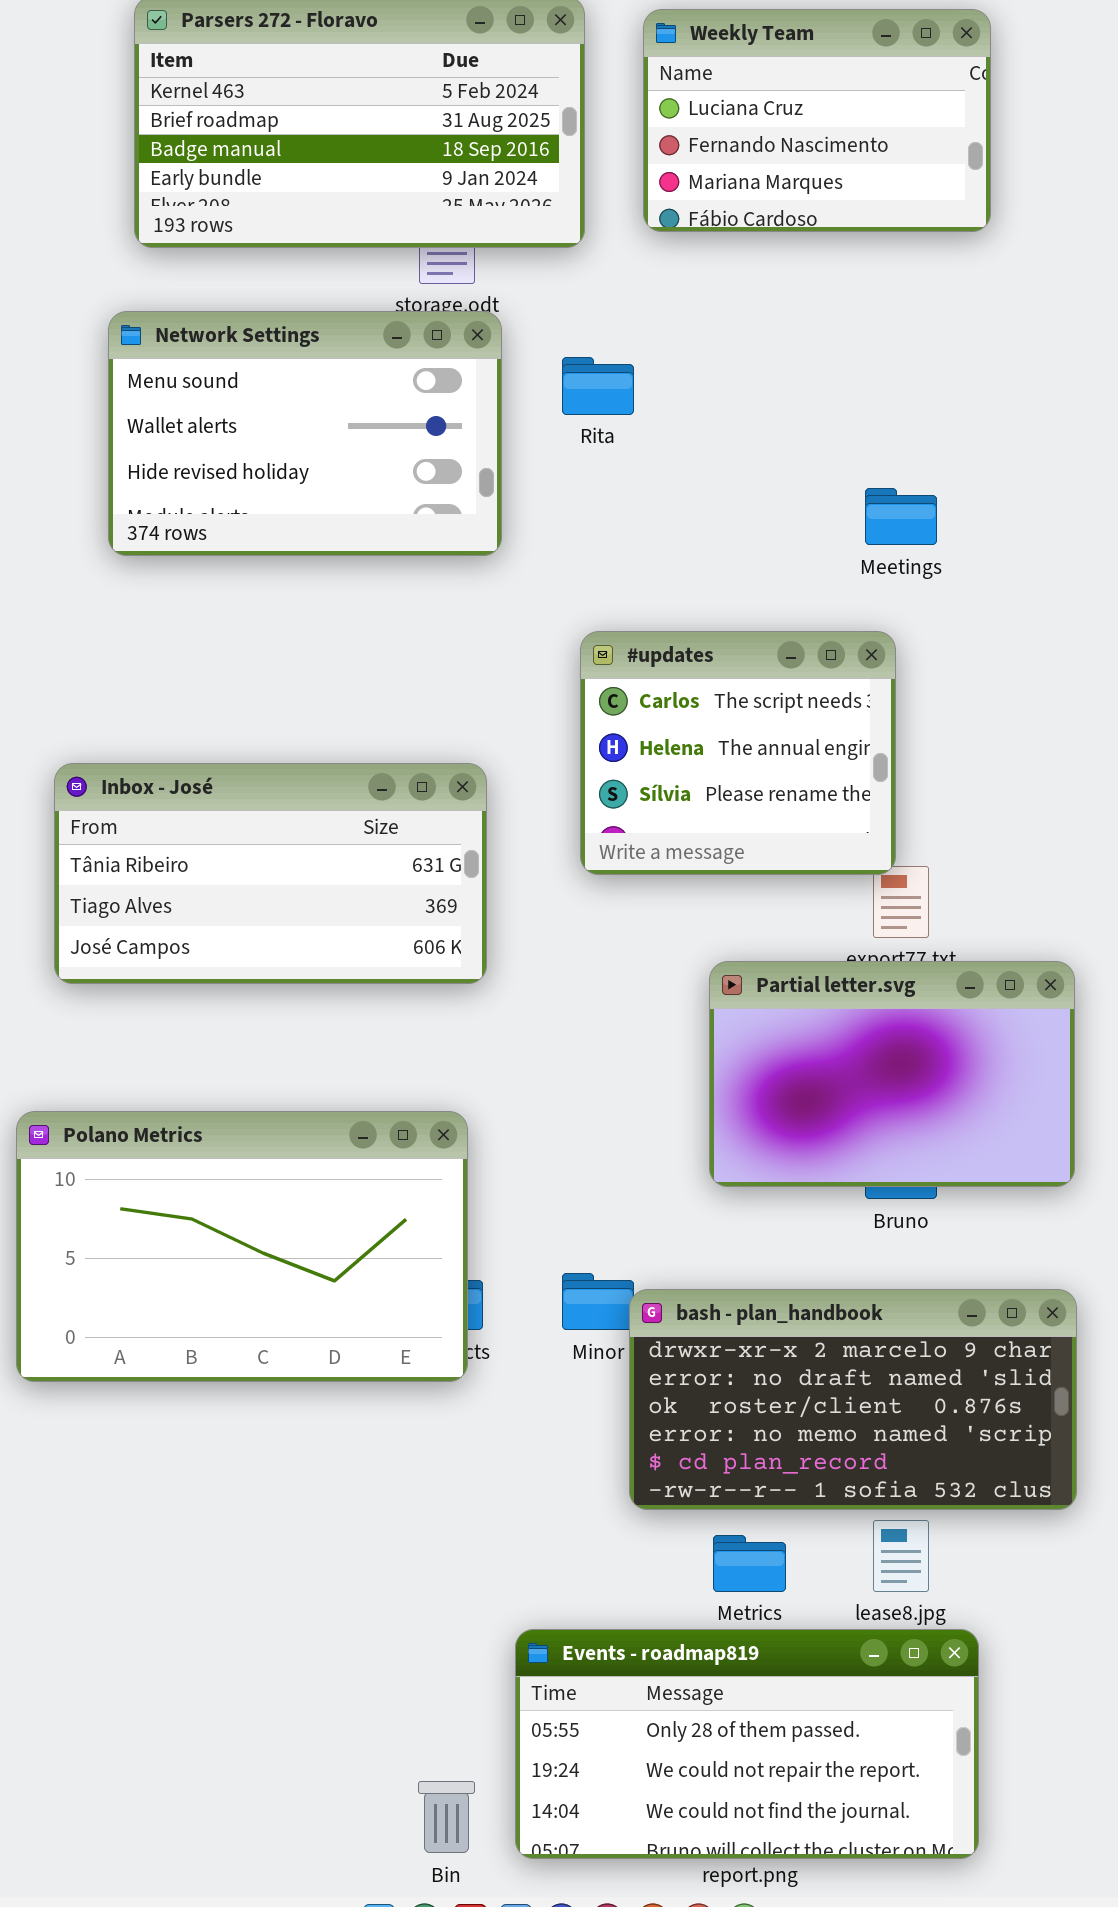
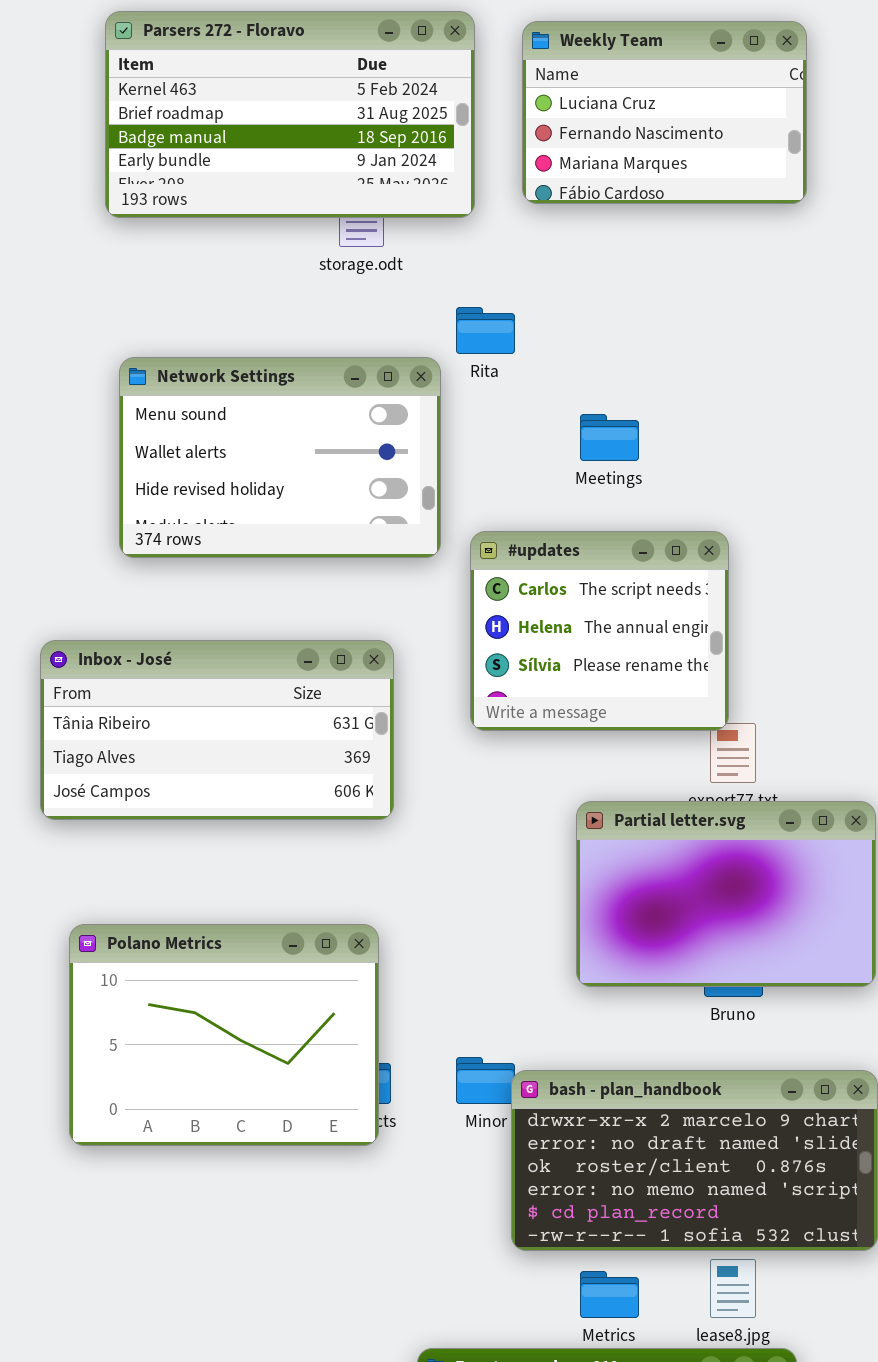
Network Settings: [108,311,502,556] -> [119,357,441,558], moved
Meetings: [865,488,937,545] -> [580,414,639,461], moved
Polano Metrics: [16,1111,468,1382] -> [69,924,379,1146], resized

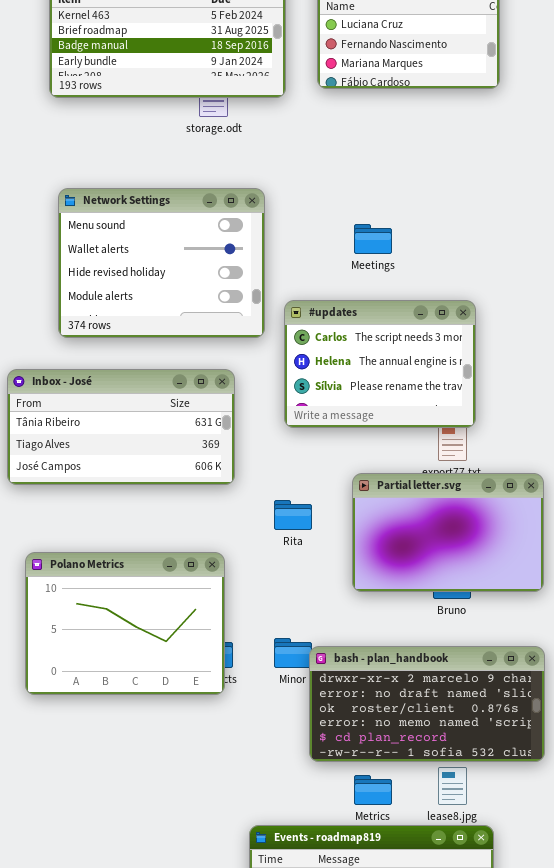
Rita: [456,307,515,354] -> [274,500,312,530], moved
Network Settings: [119,357,441,558] -> [58,188,265,338], resized
#updates: [470,531,729,731] -> [284,300,476,428], resized

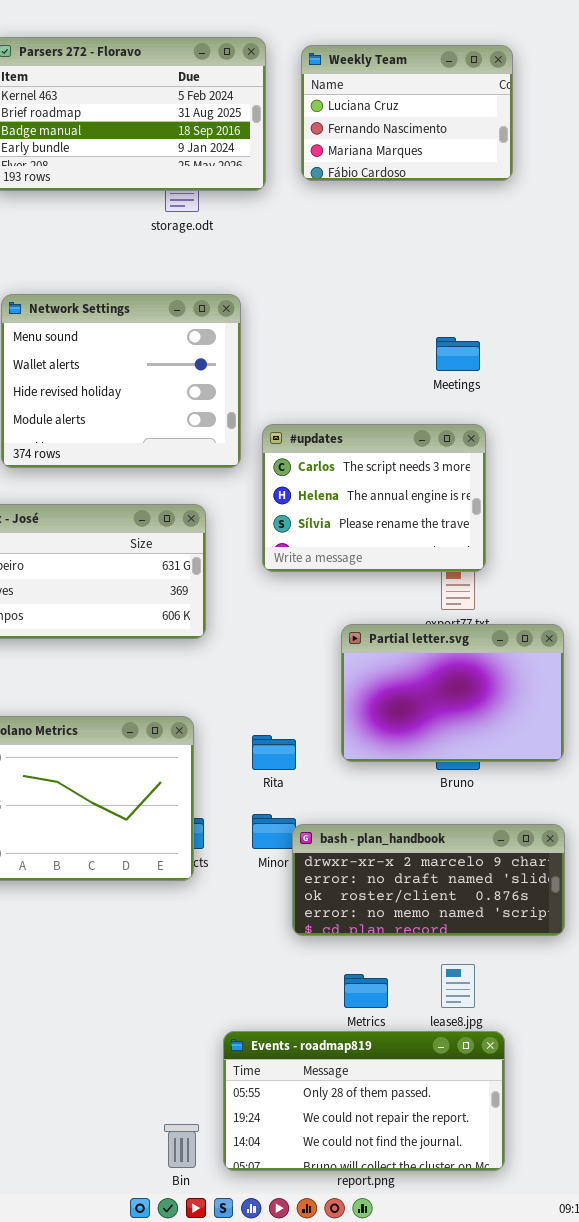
Meetings: [354,224,392,254] -> [436,337,480,371], moved
Rita: [274,500,312,530] -> [252,735,296,770], moved
bash - plan_handbook: [309,646,545,762] -> [292,824,565,936], resized

